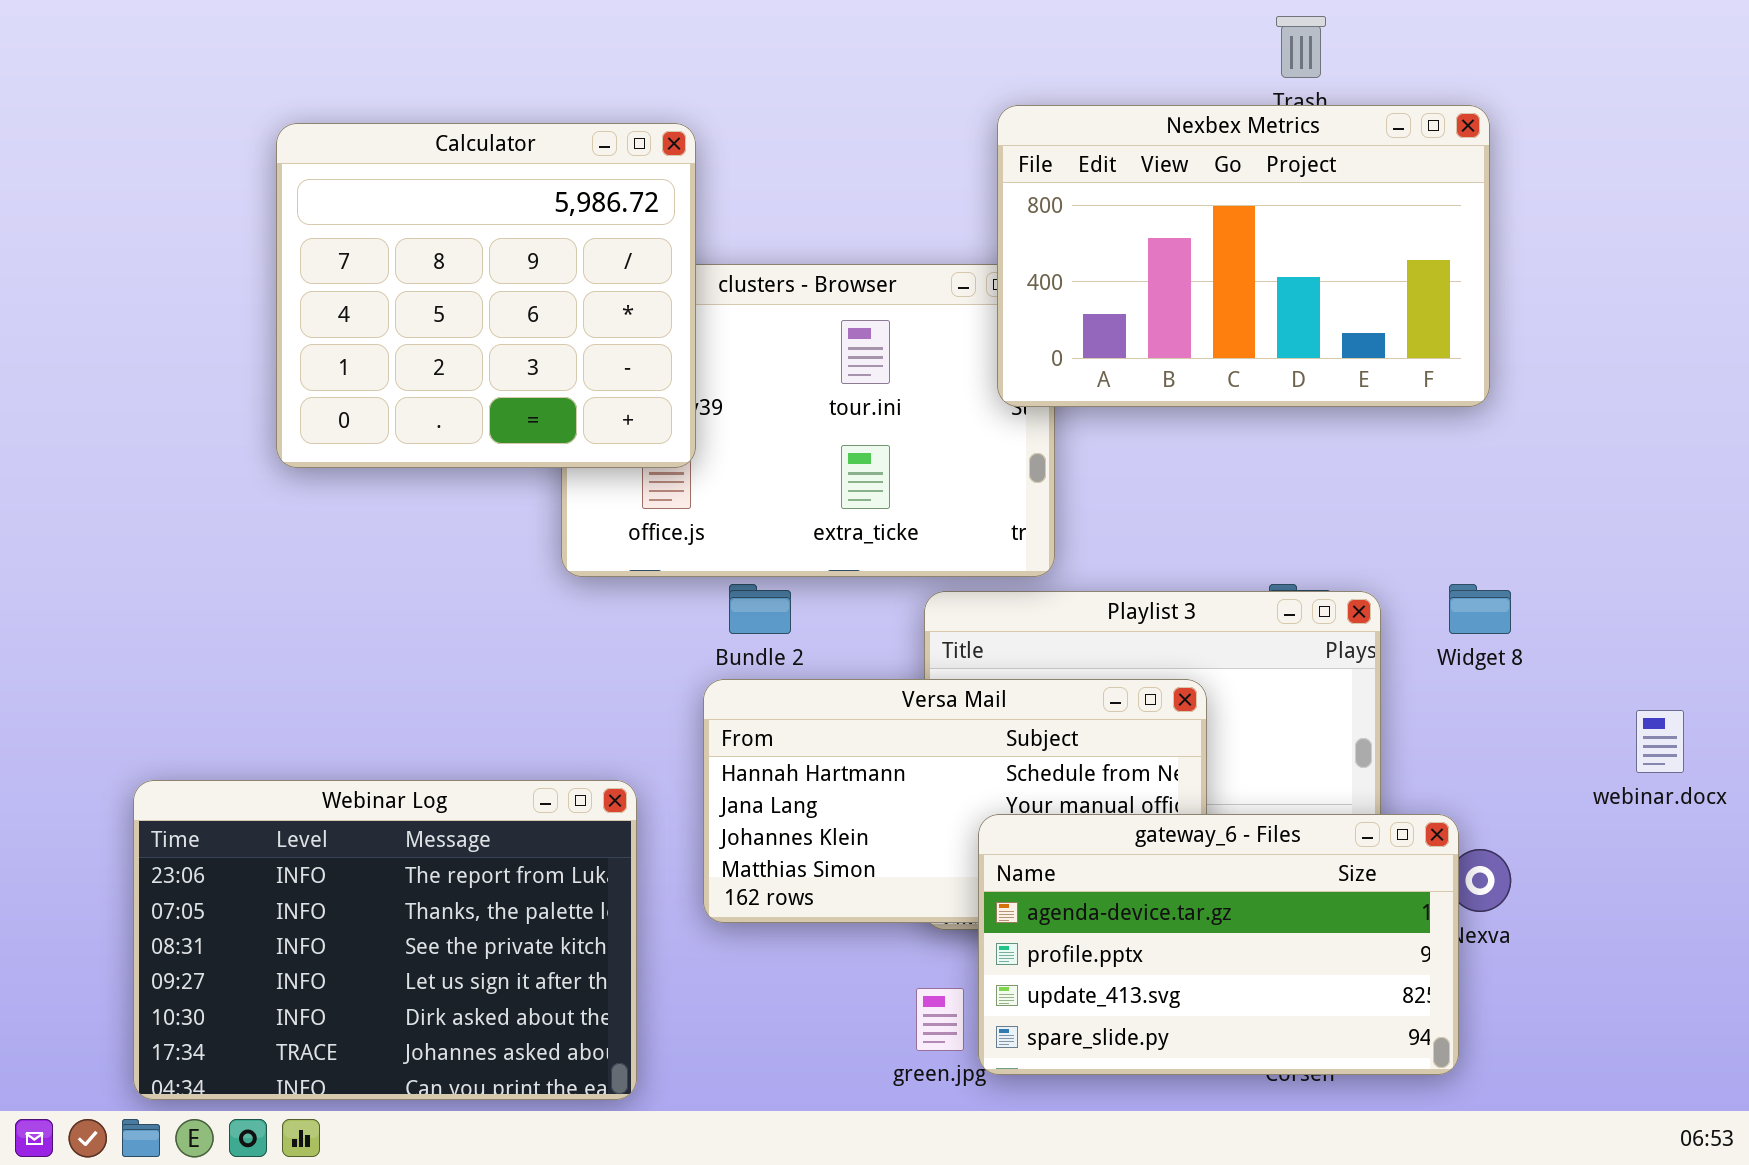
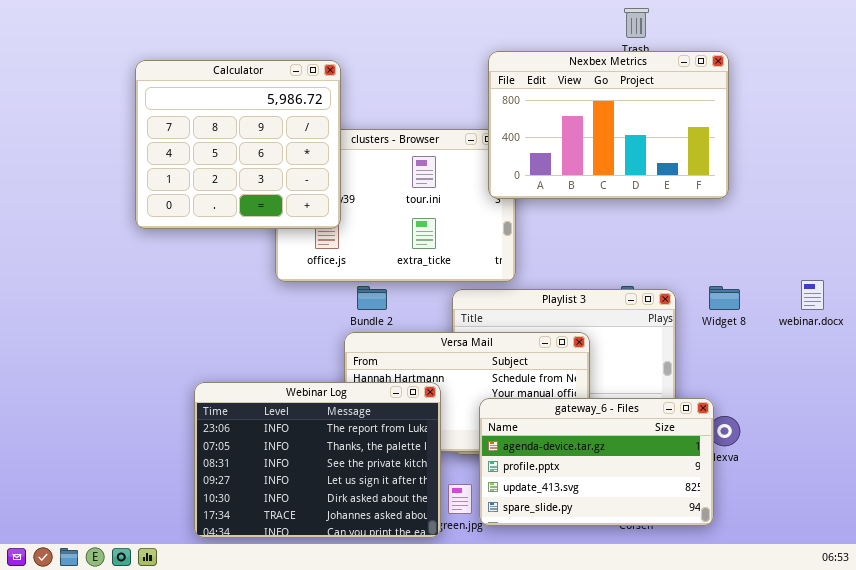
webinar.docx: [1636,710,1684,773] -> [801,280,824,310], moved
Webinar Log: [133,780,637,1100] -> [194,382,441,538], moved

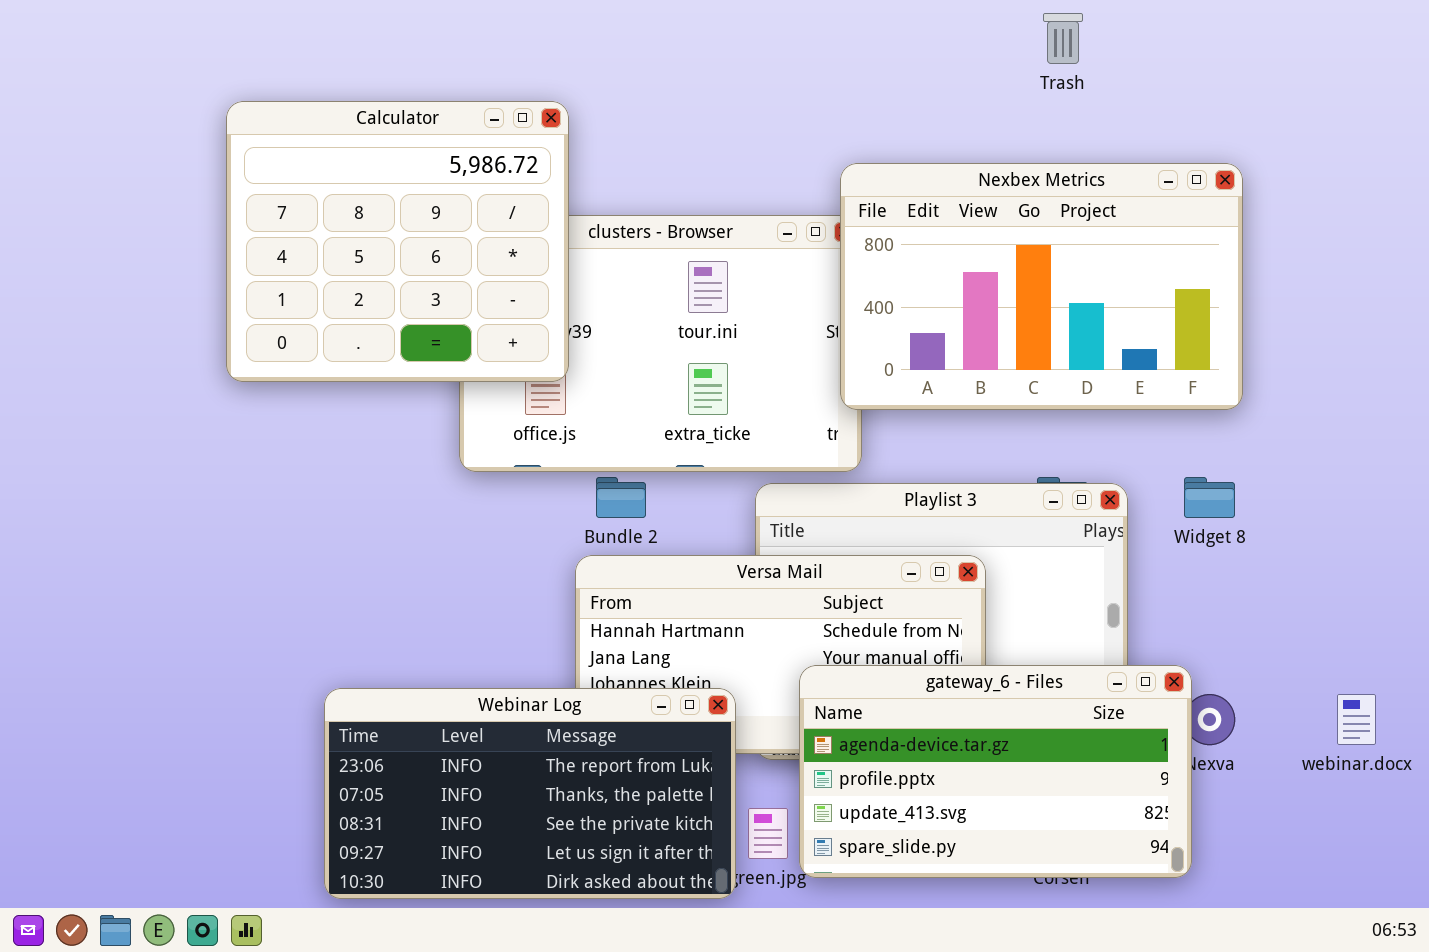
Nexbex Metrics: [488,51,729,199] -> [840,163,1243,410], moved
webinar.docx: [801,280,824,310] -> [1337,694,1376,745], moved
Webinar Log: [194,382,441,538] -> [324,688,736,899], resized

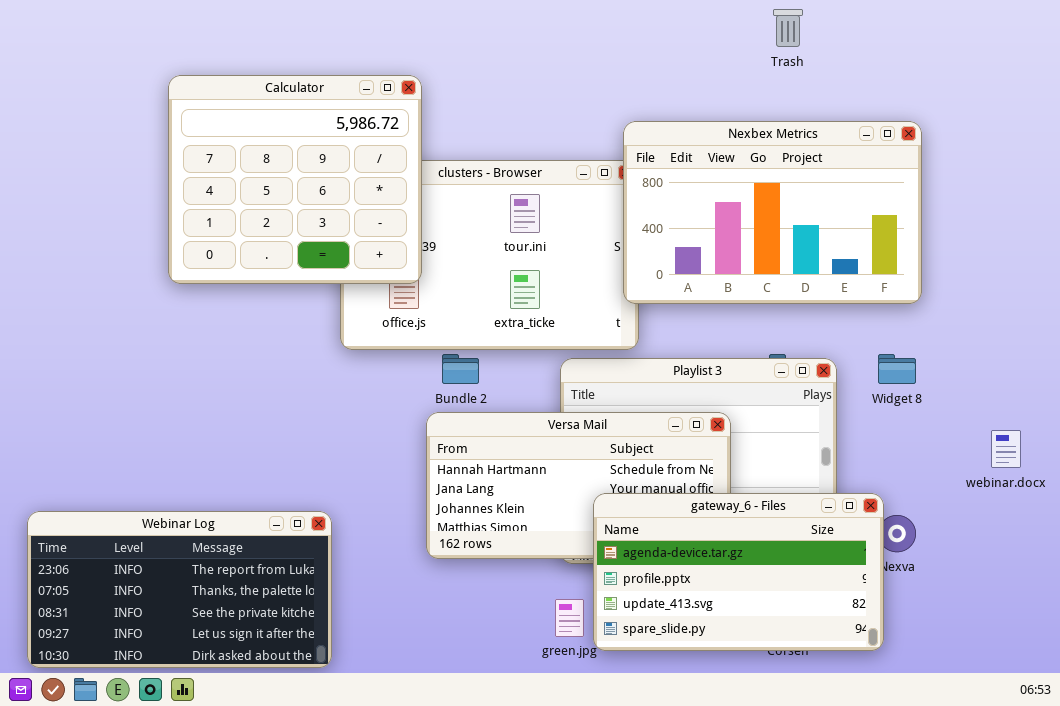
Webinar Log: [324,688,736,899] -> [27,511,332,668], moved
webinar.docx: [1337,694,1376,745] -> [991,430,1021,468], moved

